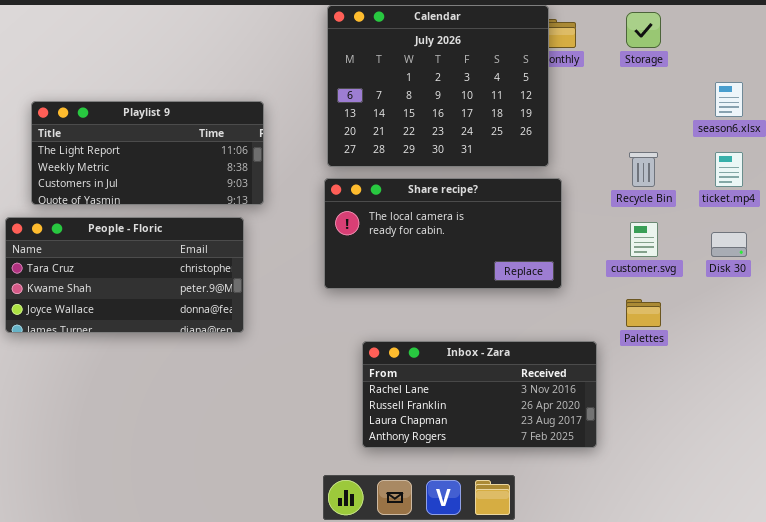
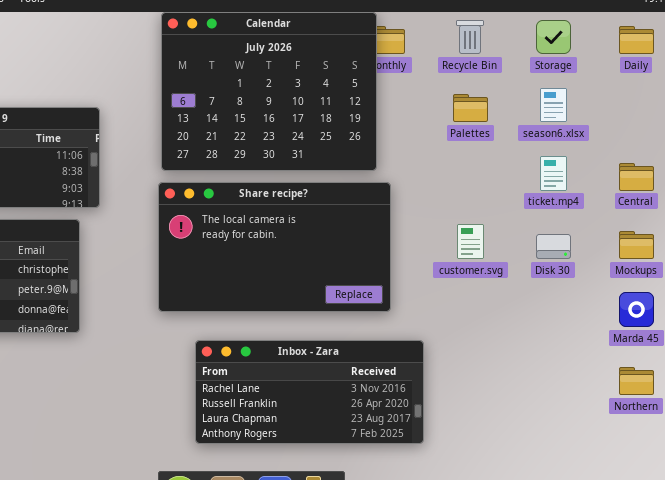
Storage: [626,12,661,48] -> [536,20,571,54], moved
Recycle Bin: [629,152,658,187] -> [456,20,484,54], moved
Share recipe?: [324,178,562,289] -> [158,182,391,312], resized
Palettes: [626,299,661,327] -> [453,94,488,122], moved

